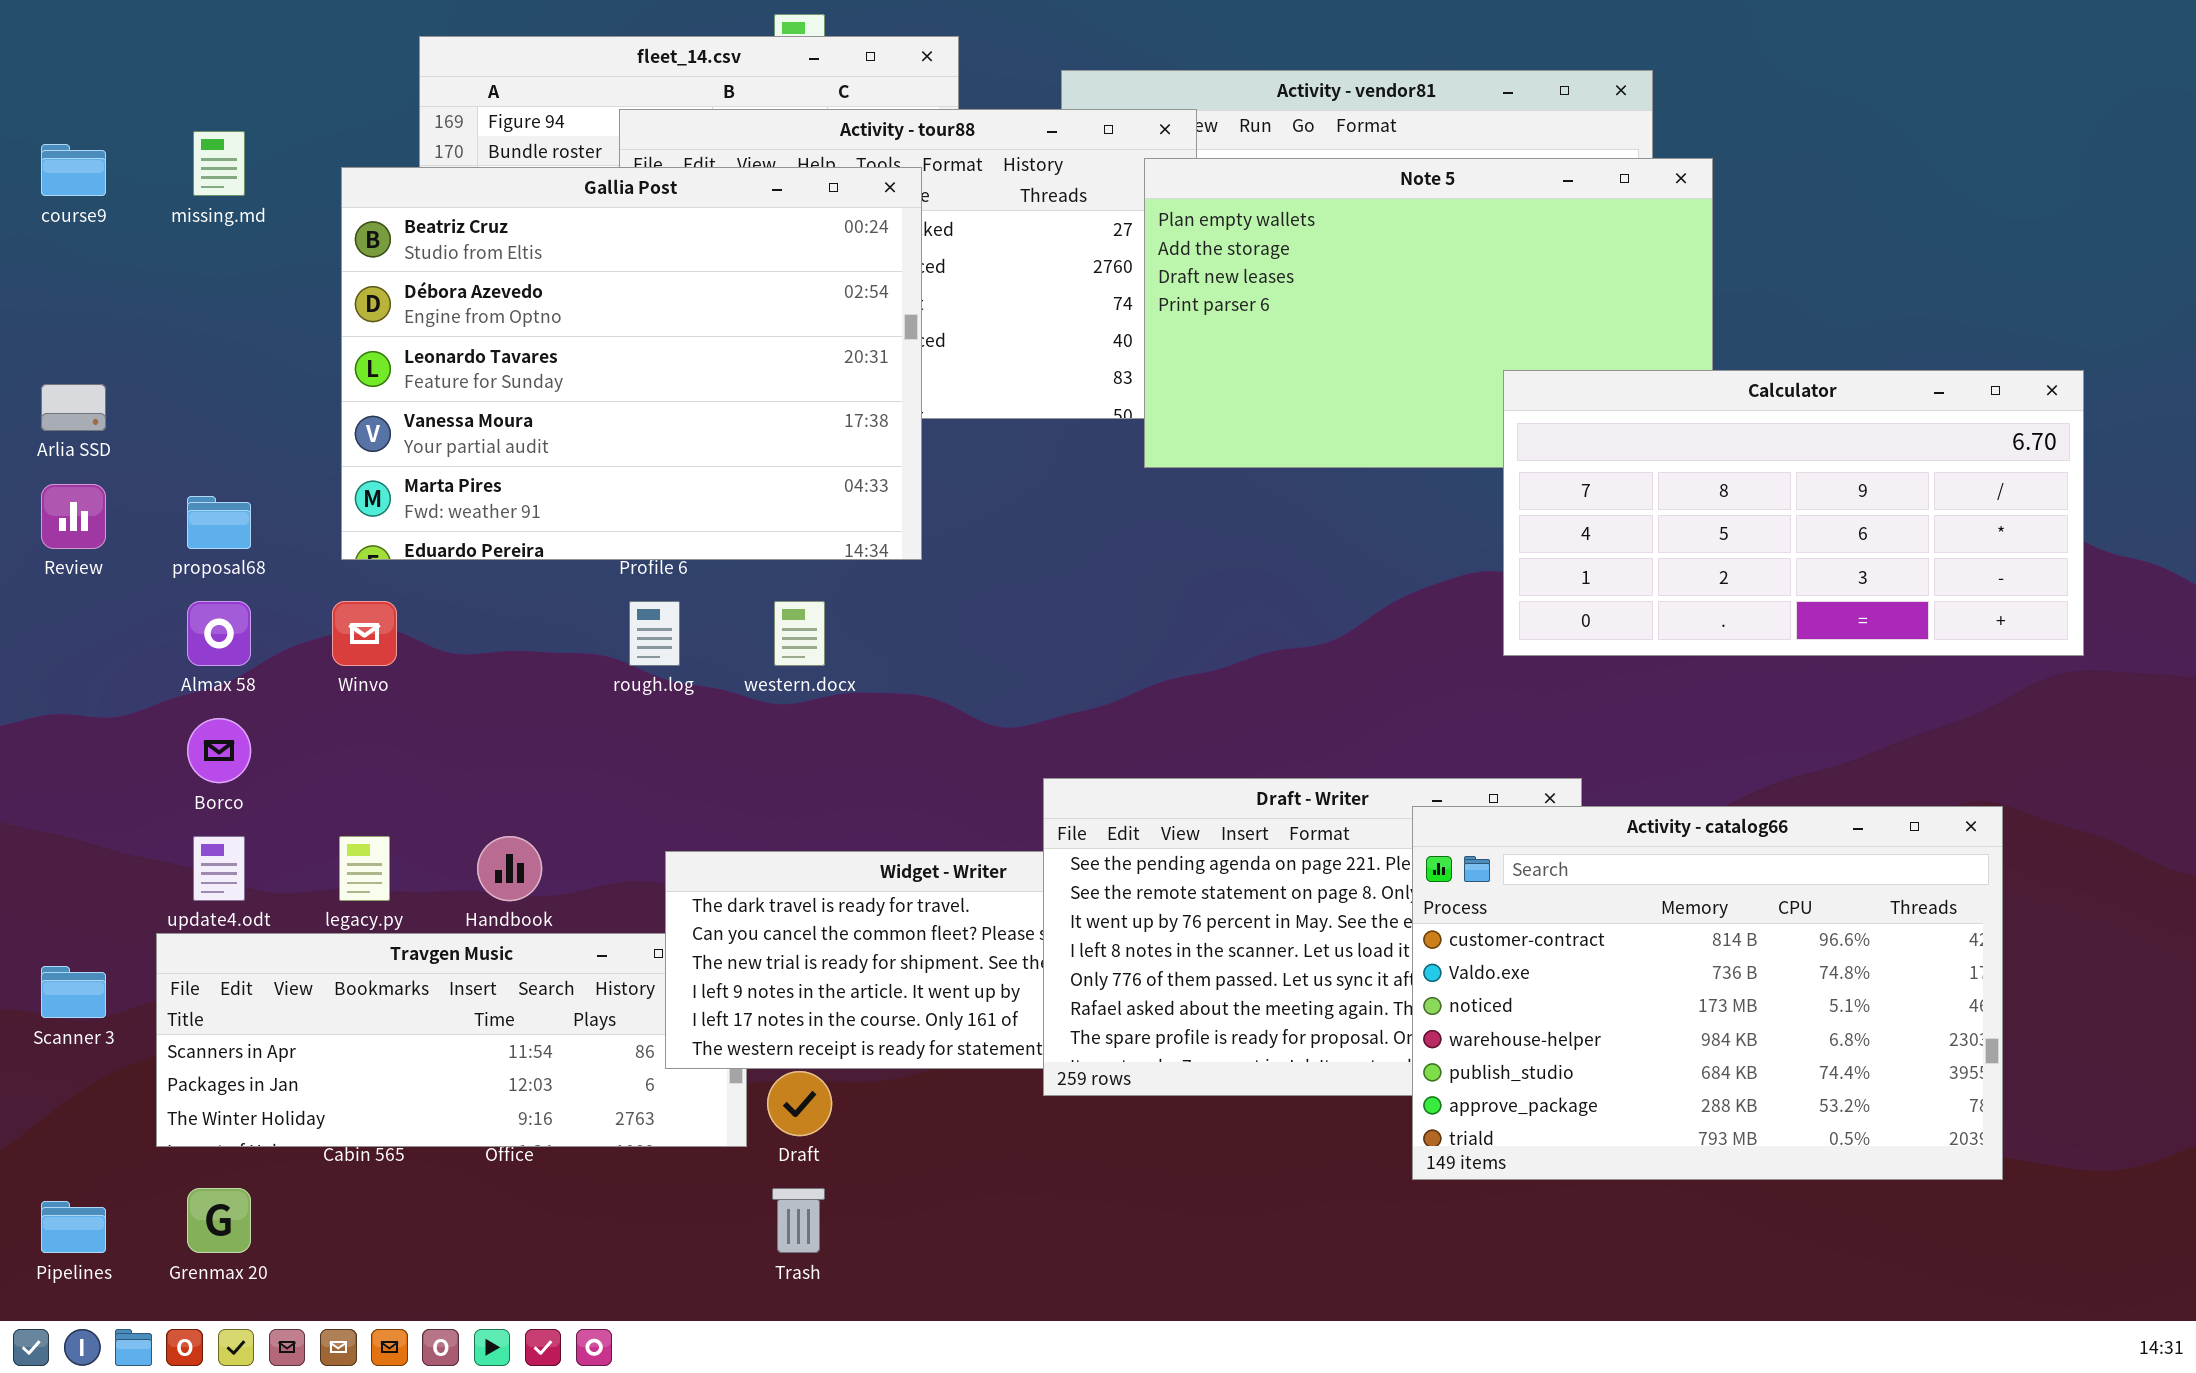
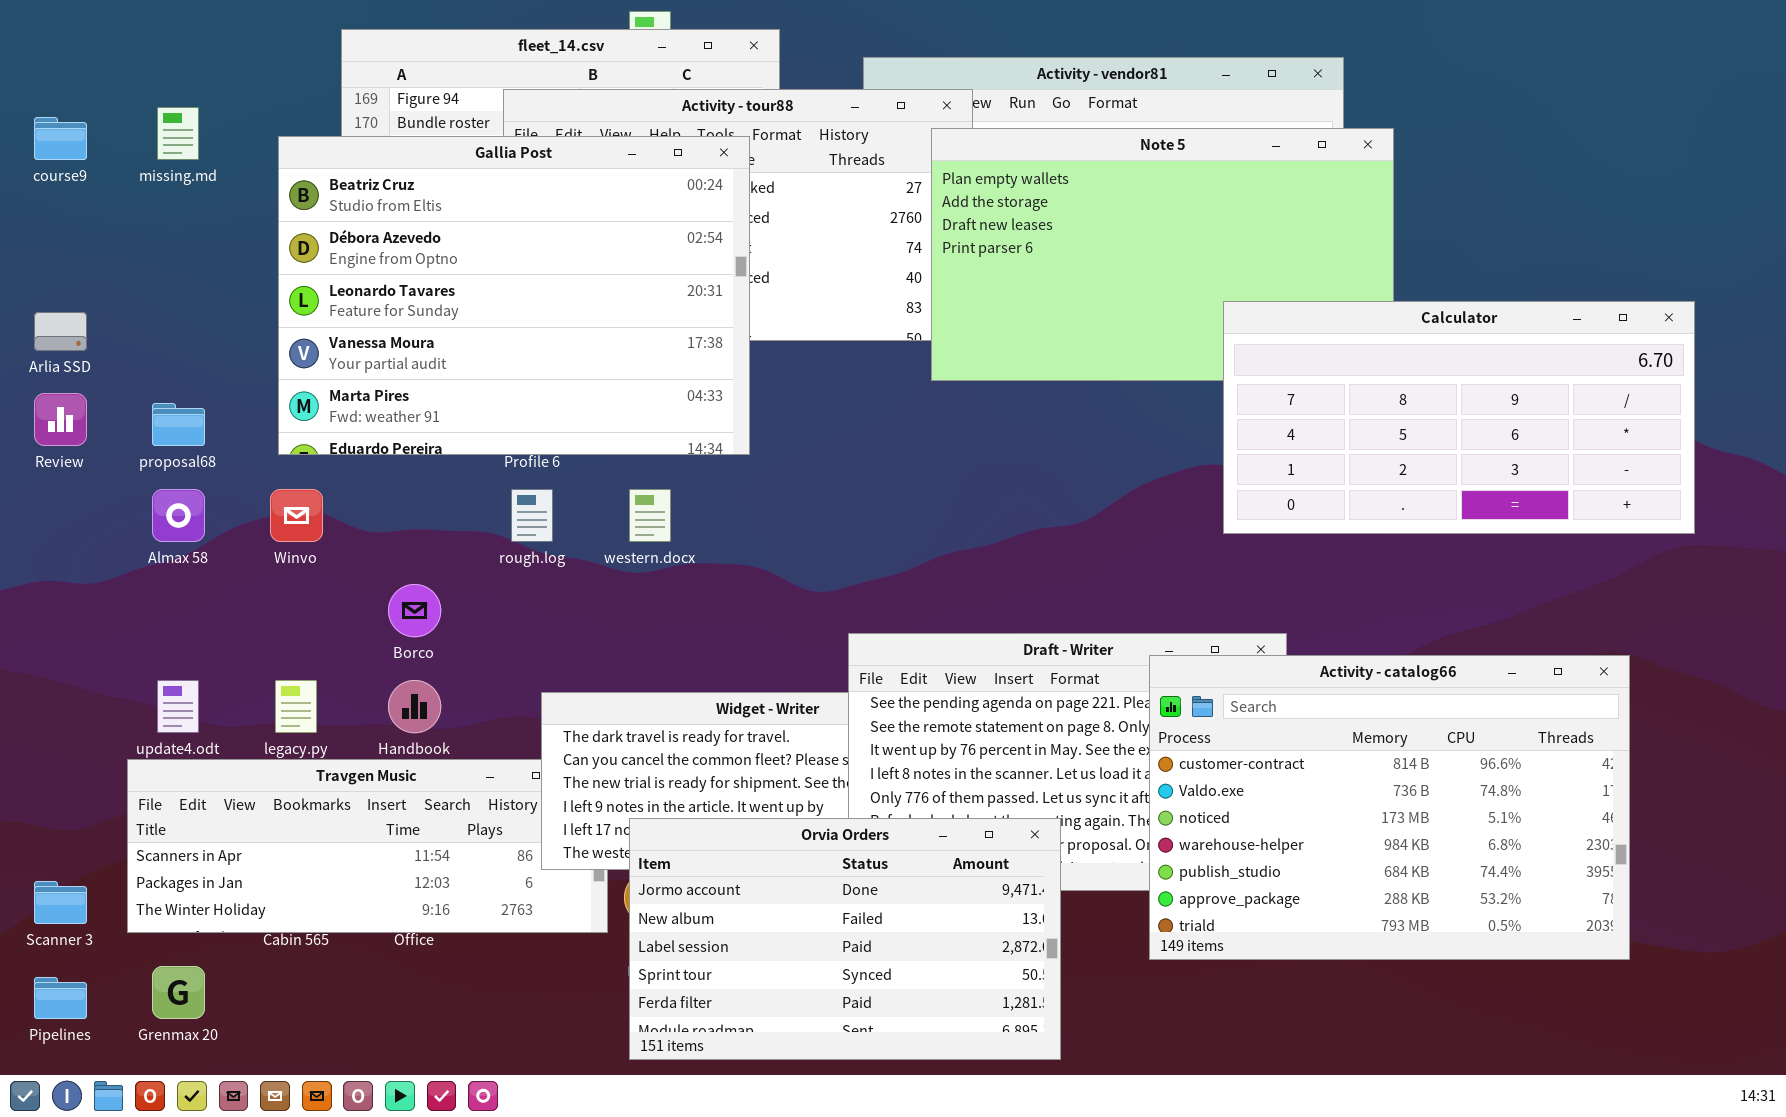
Borco: [187,718,251,783] -> [388,584,441,637], moved
Scanner 3: [41,966,106,1018] -> [34,881,87,924], moved
Orvia Orders: none -> [629,818,1061,1060], opened

